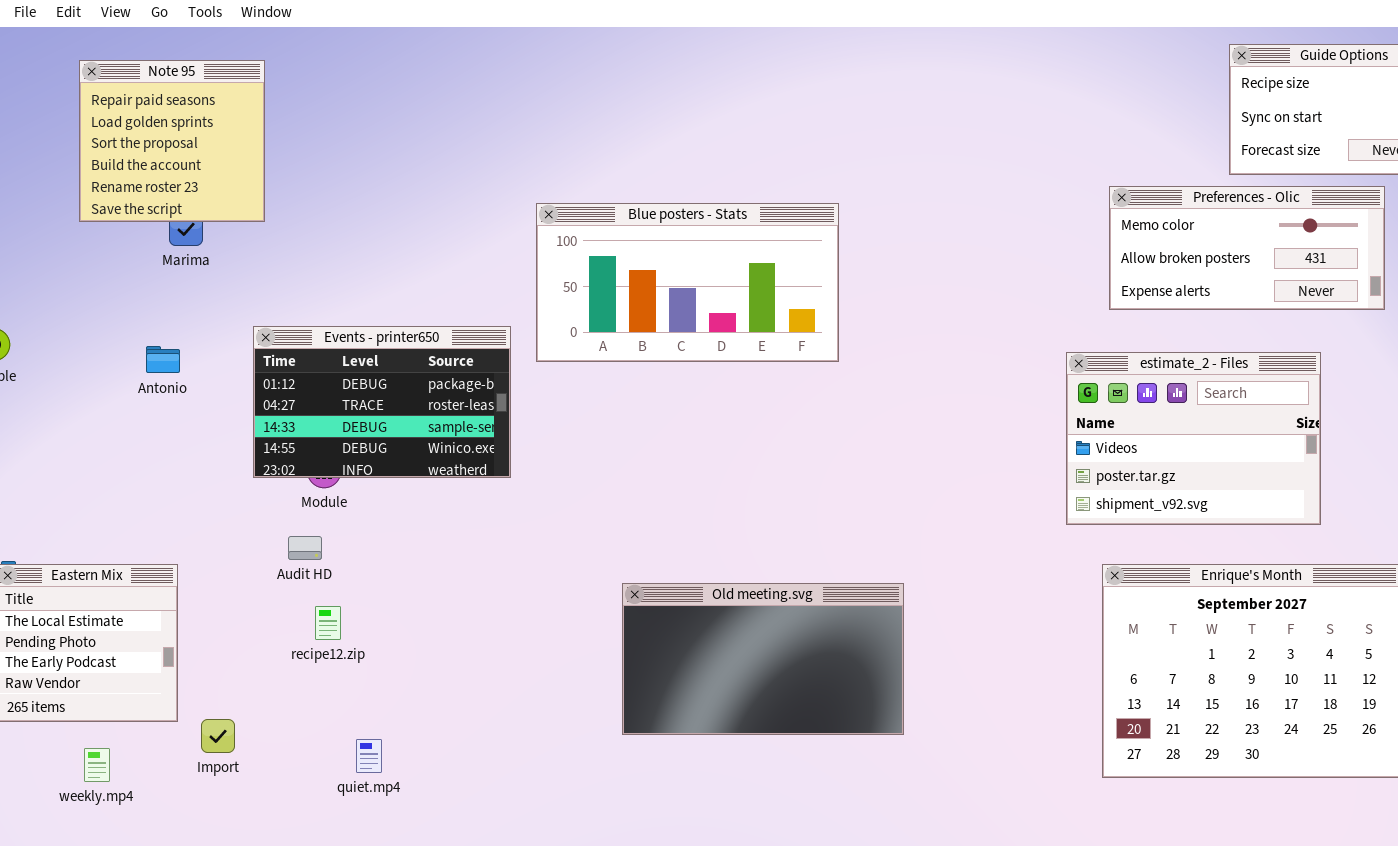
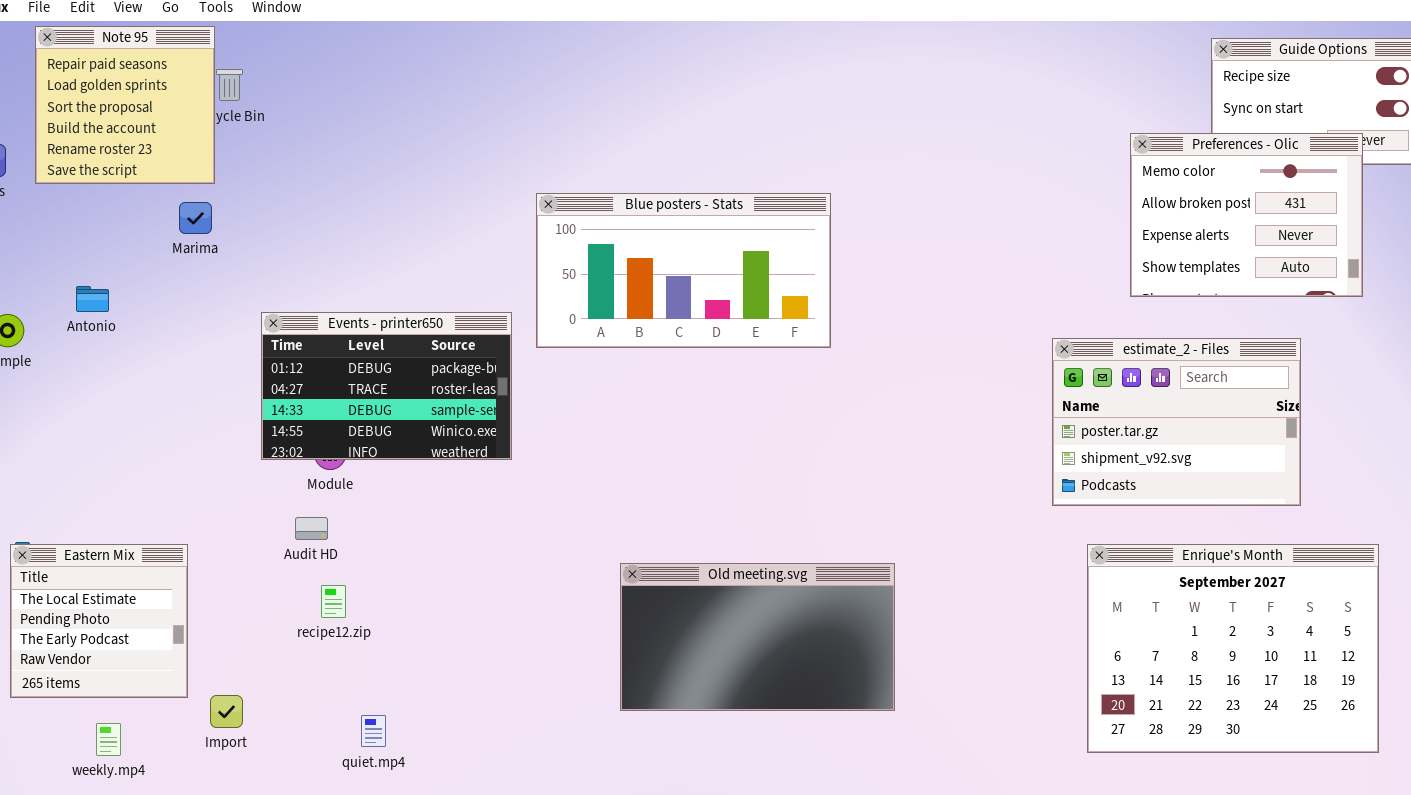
Note 95: [79,60,265,222] -> [35,26,215,184], moved
Preferences - Olic: [1109,186,1385,310] -> [1130,133,1363,297], resized
Antonio: [146,346,180,373] -> [76,286,109,312], moved
estimate_2 - Files: [1066,352,1321,525] -> [1052,338,1301,506], scrolled down 1 row

